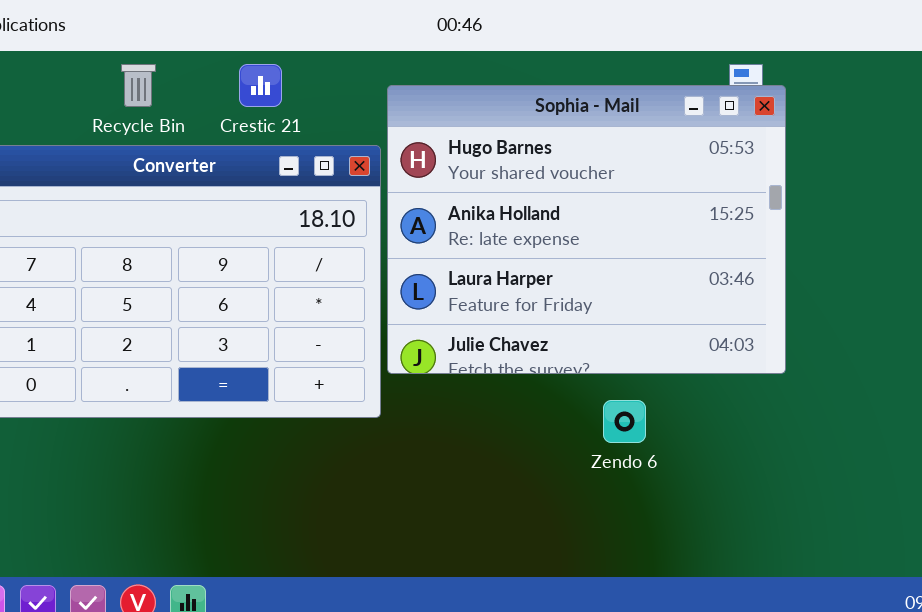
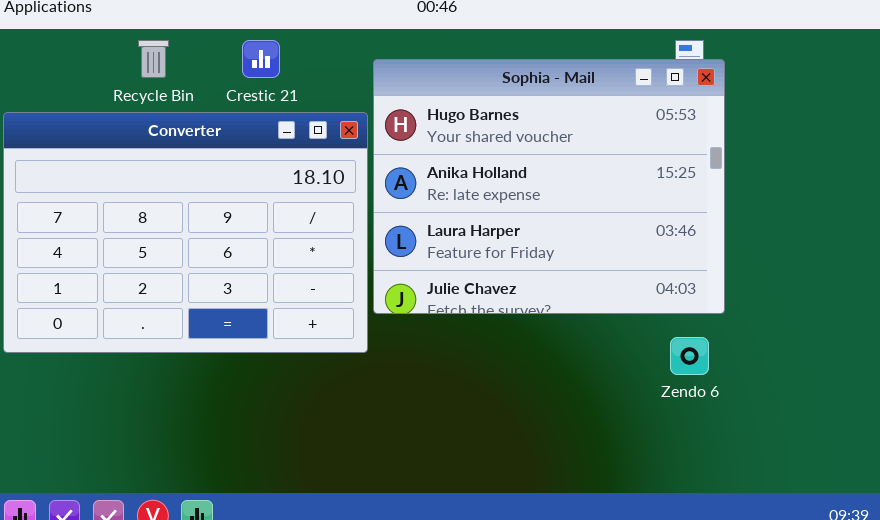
Zendo 6: [603,400,646,443] -> [670,337,709,375], moved

